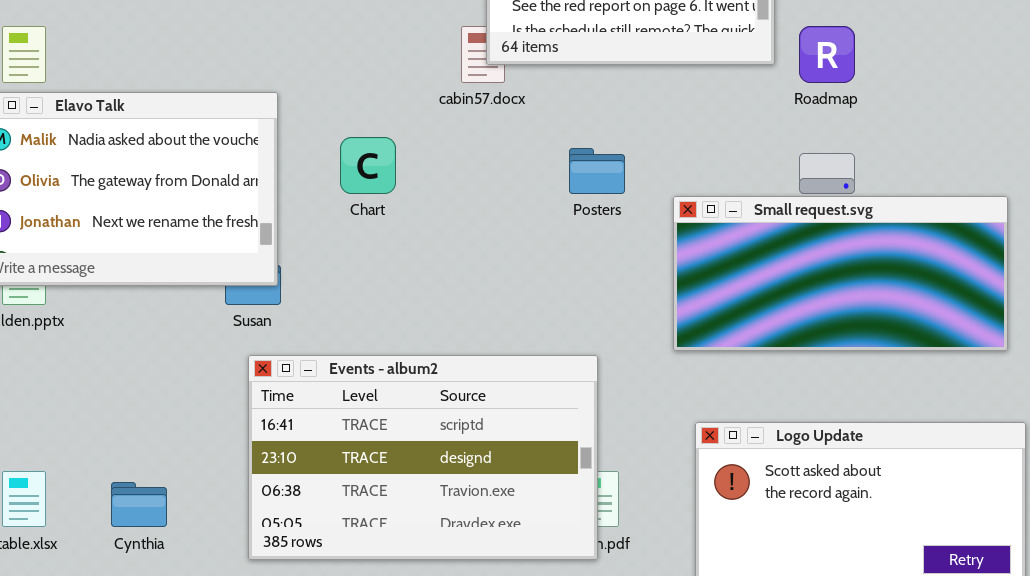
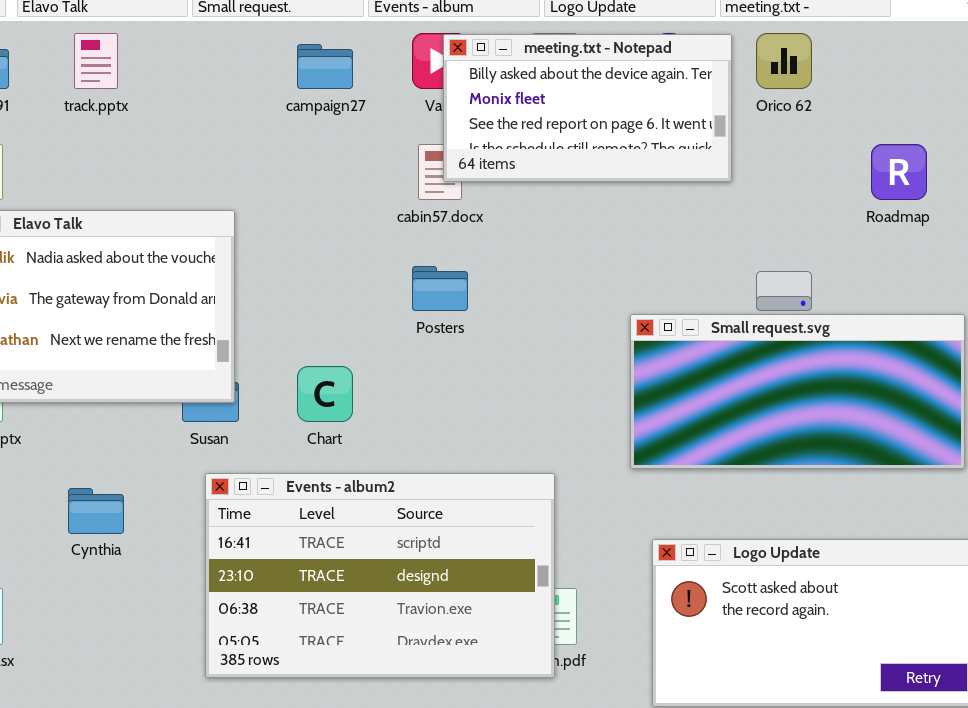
Roadmap: [799,26,855,83] -> [871,144,927,200], moved
Chart: [340,137,396,194] -> [297,366,353,422], moved
Posters: [569,148,625,194] -> [412,266,468,311], moved
Cynthia: [111,482,167,527] -> [68,488,124,534], moved

